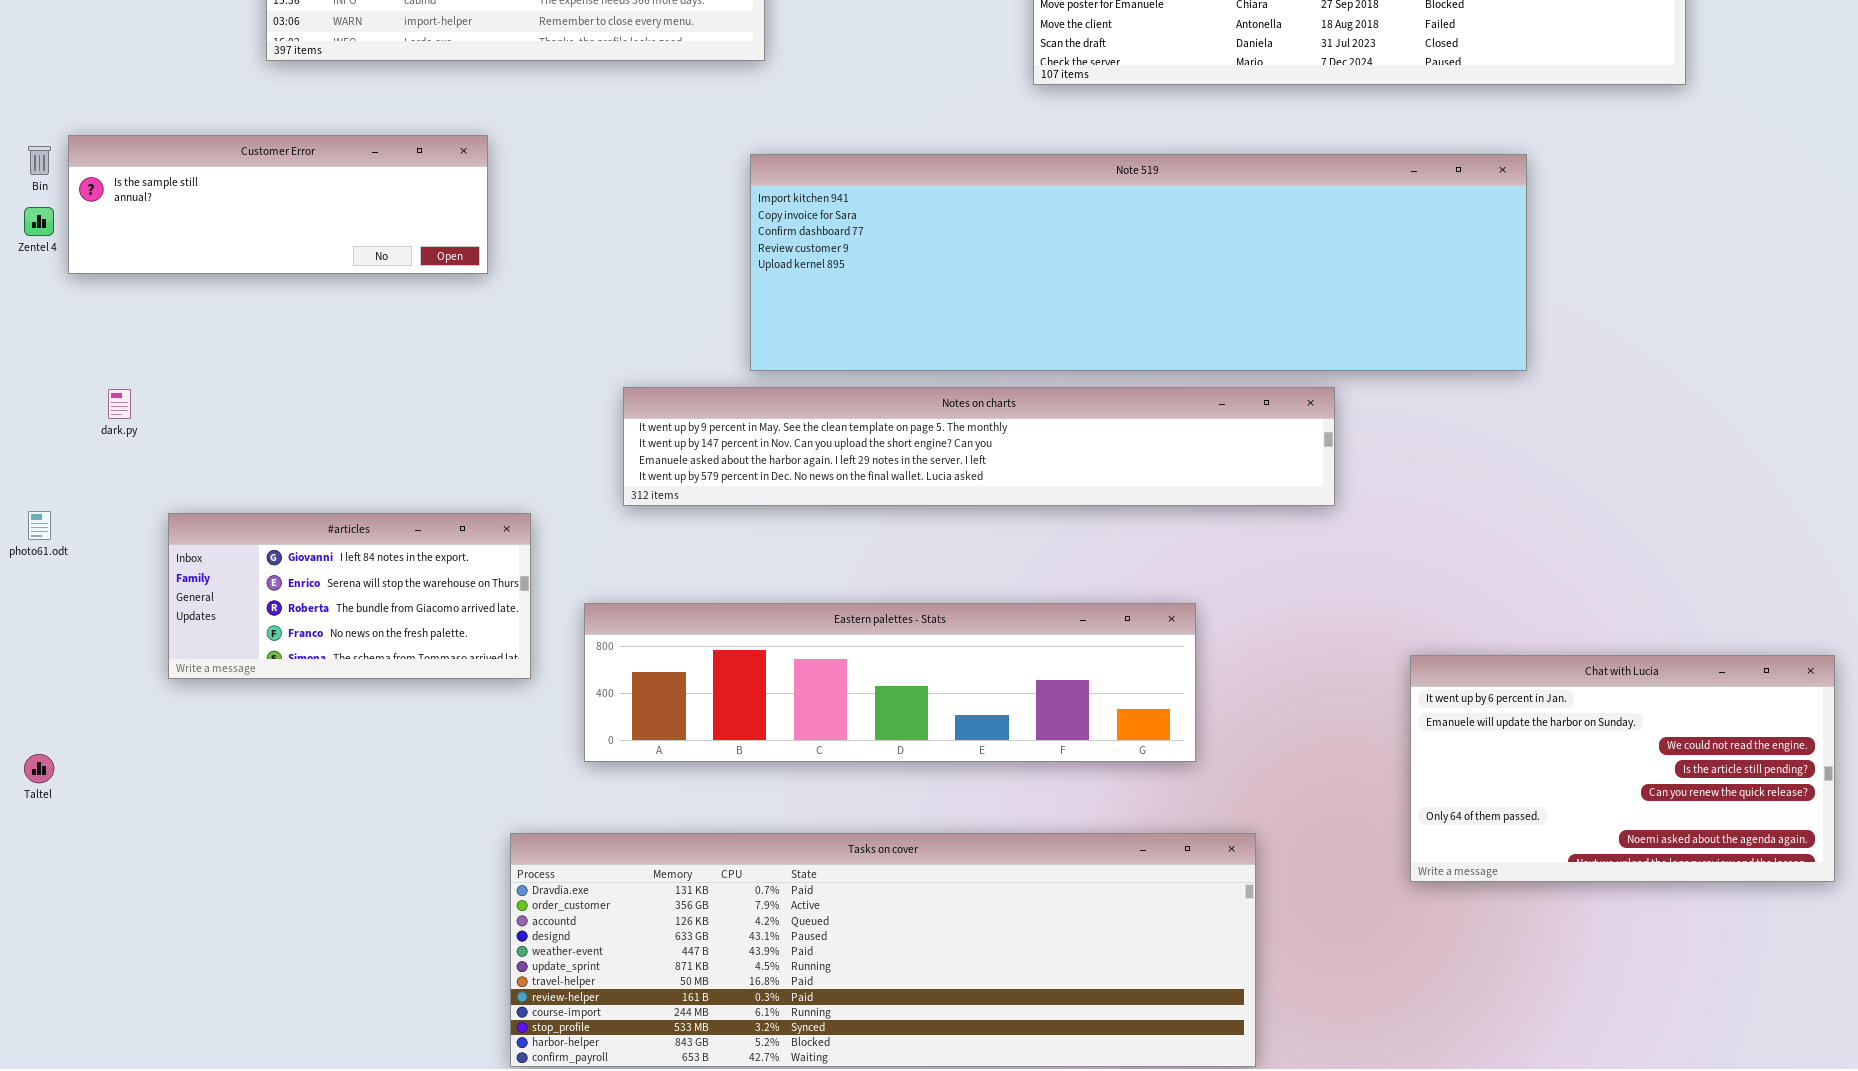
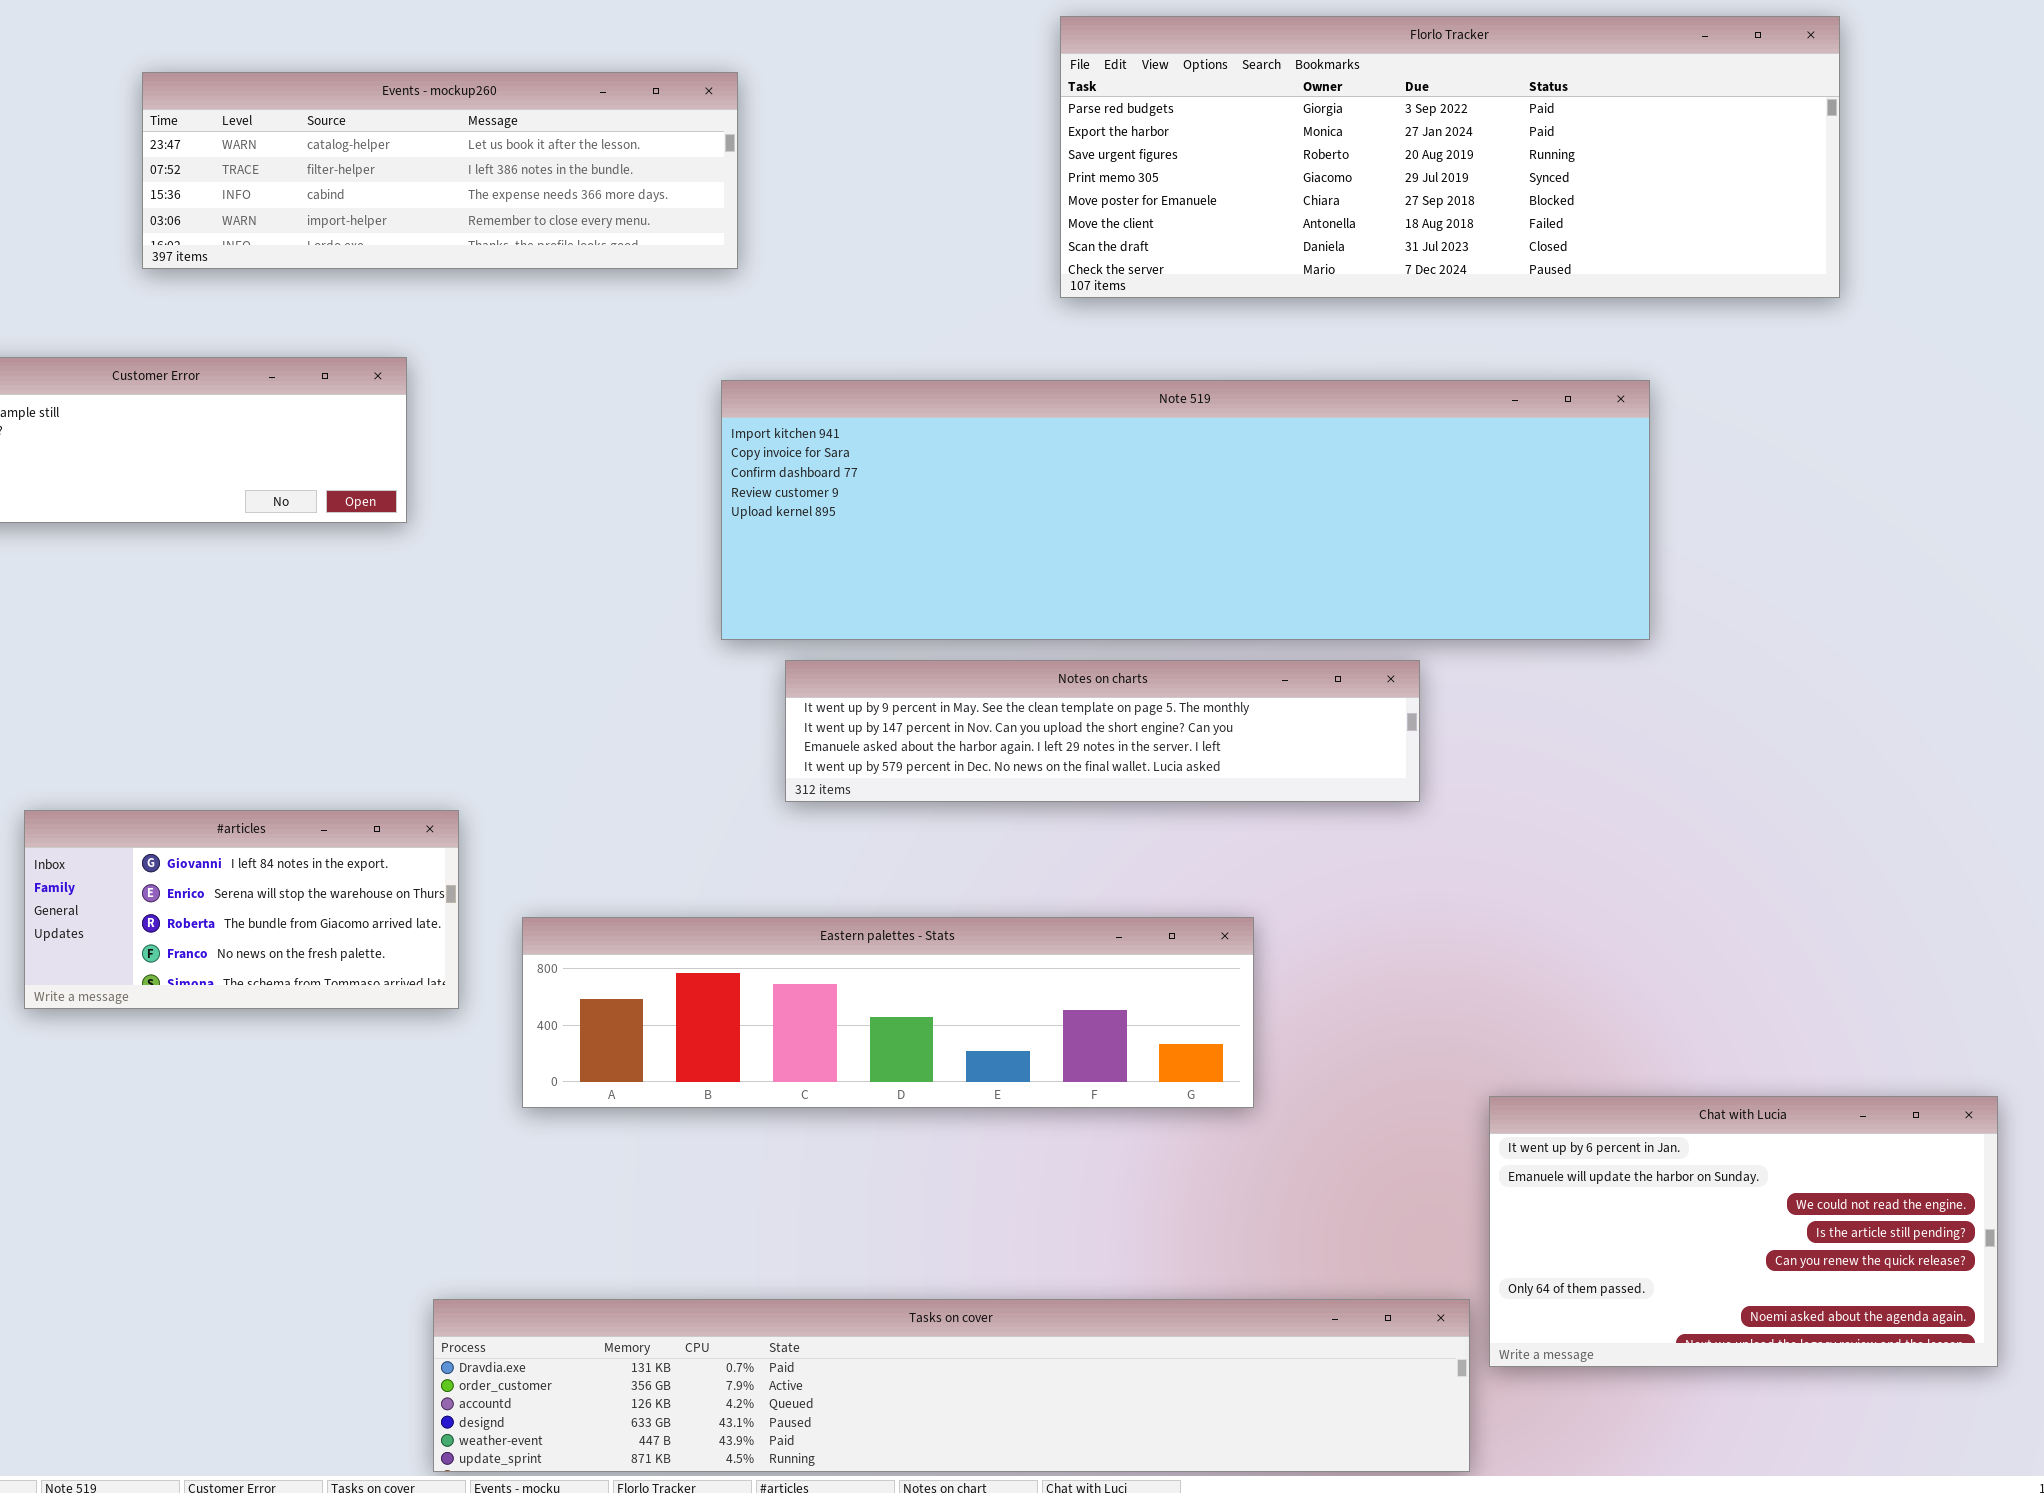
Notes on charts: [623,387,1335,506] -> [785,660,1420,802], resized
Chat with Lucia: [1410,655,1835,882] -> [1489,1096,1998,1367], moved
Tasks on cover: [510,833,1256,1067] -> [433,1299,1470,1472], resized

